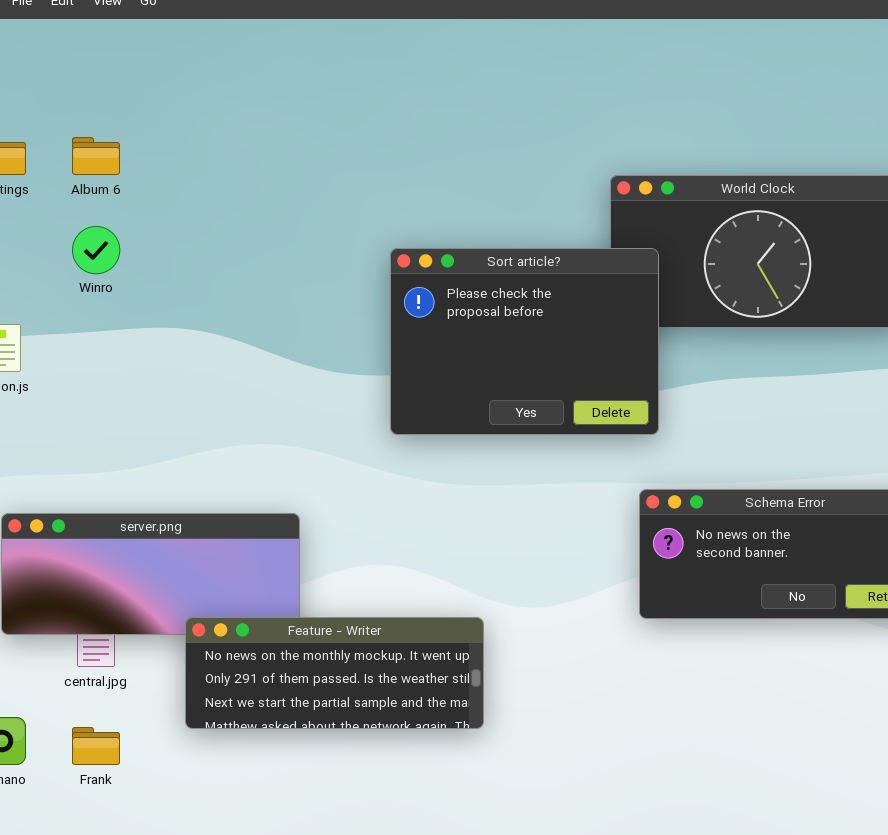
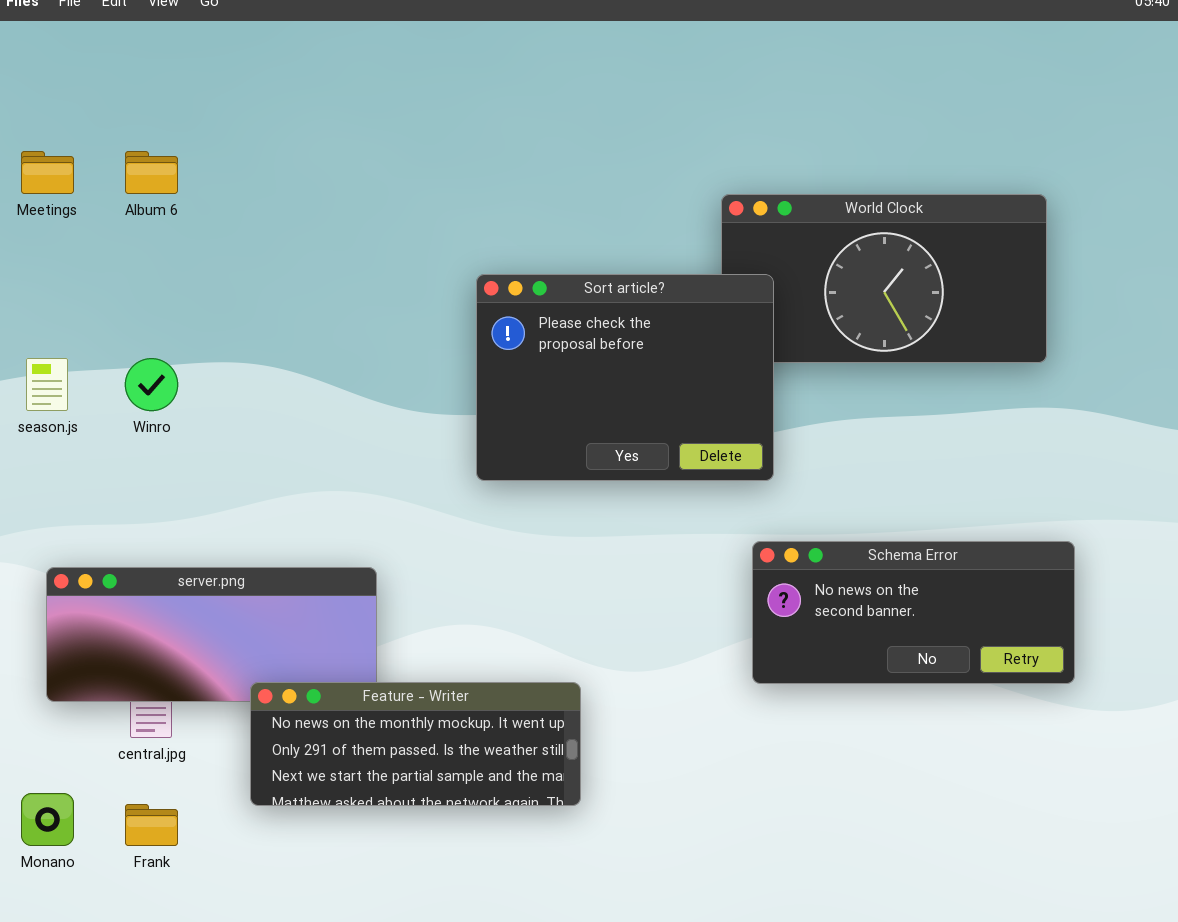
Winro: [72,226,120,274] -> [125,358,178,411], moved

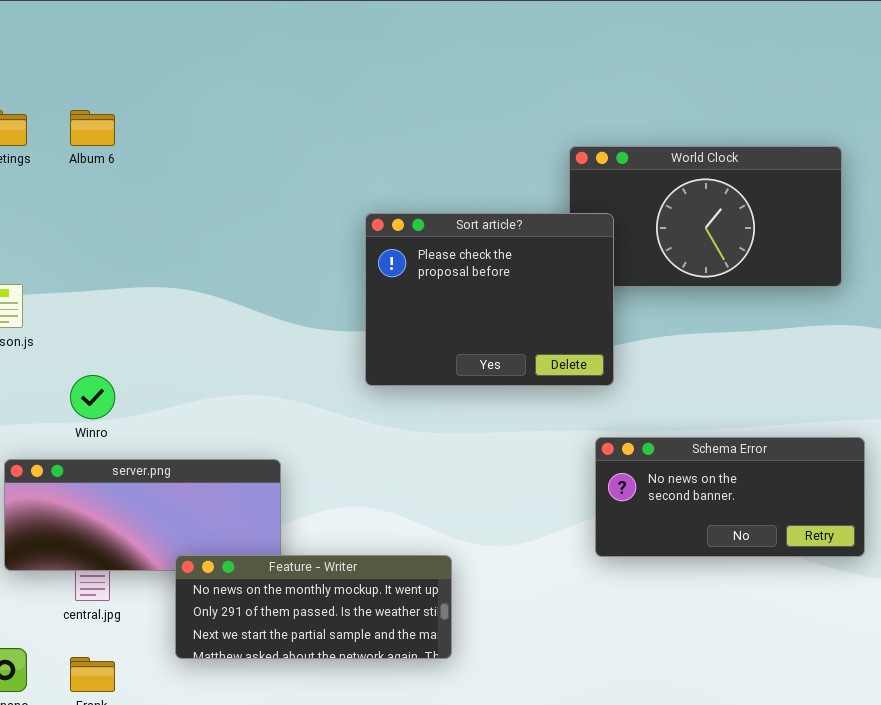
Winro: [125,358,178,411] -> [70,375,115,419], moved

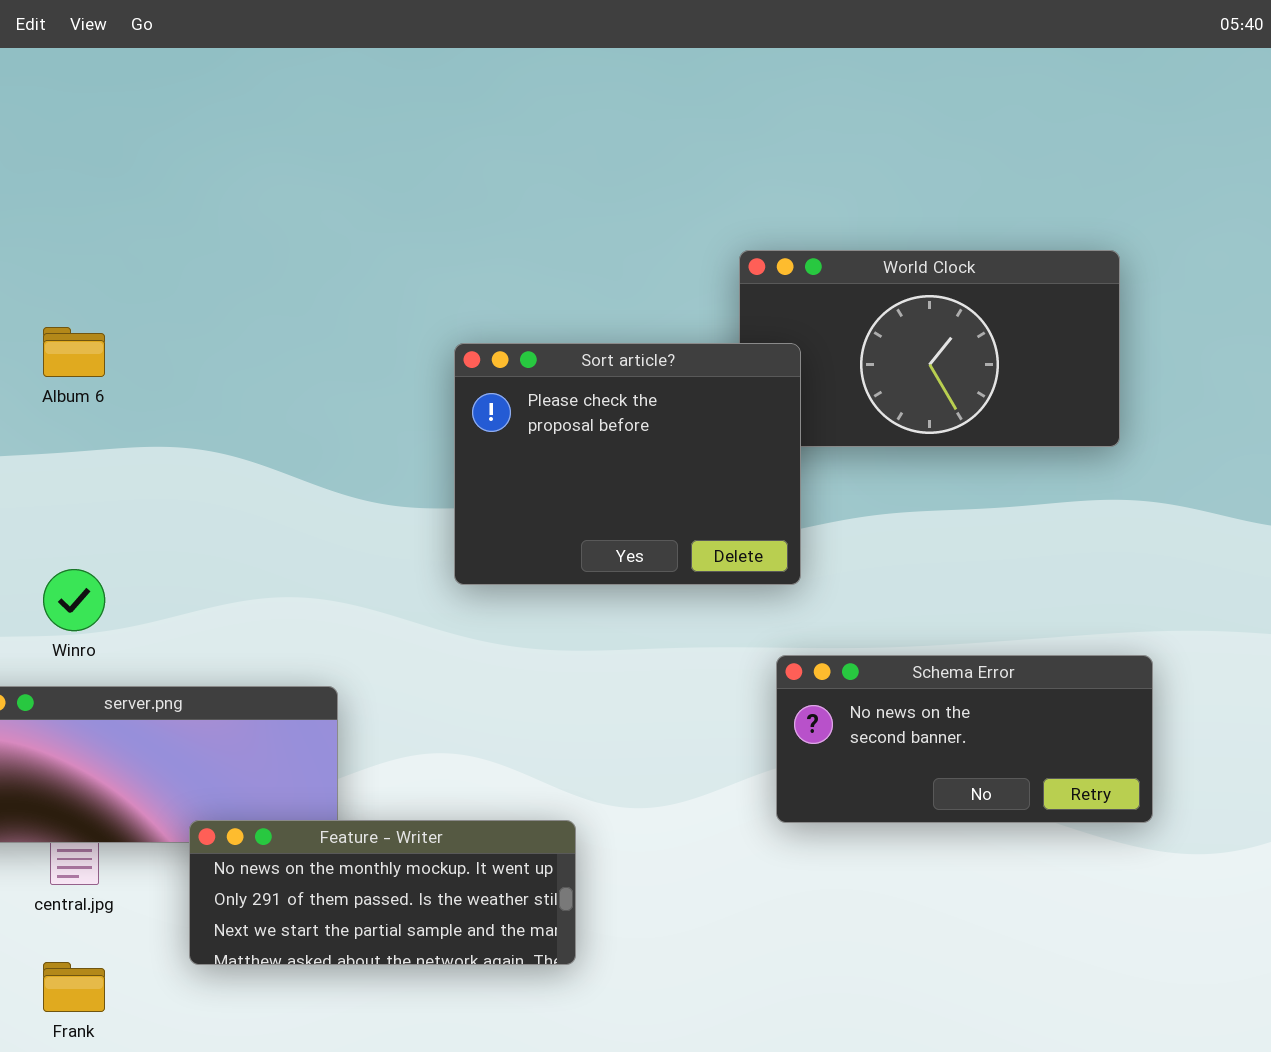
Album 6: [70,110,115,146] -> [43,327,105,377], moved

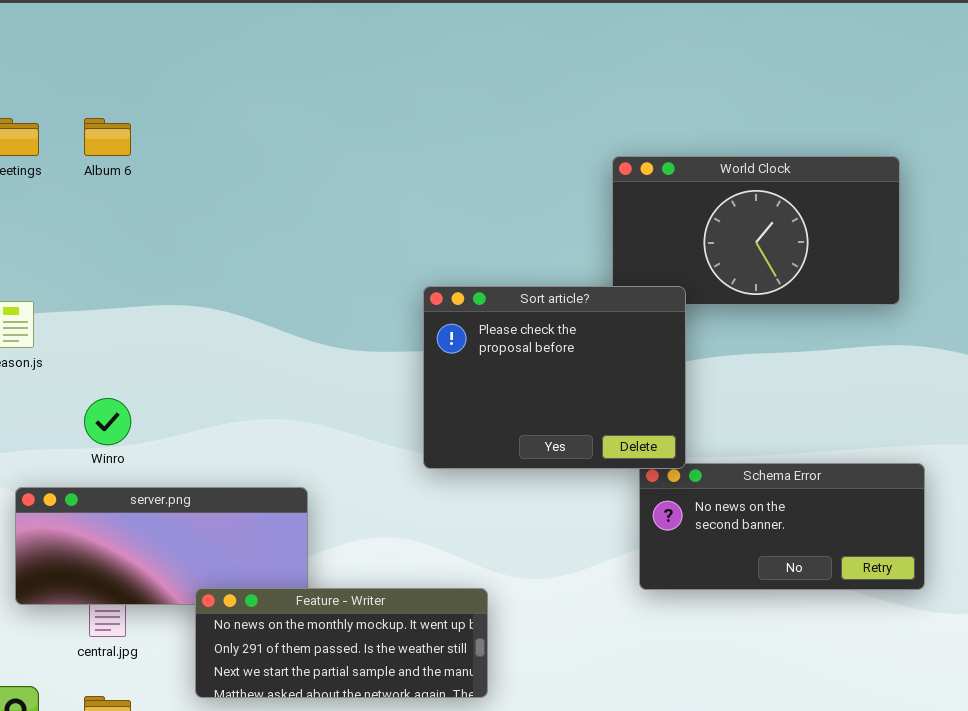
Album 6: [43,327,105,377] -> [84,118,131,156], moved
Sort article?: [454,343,801,585] -> [423,286,686,469], moved

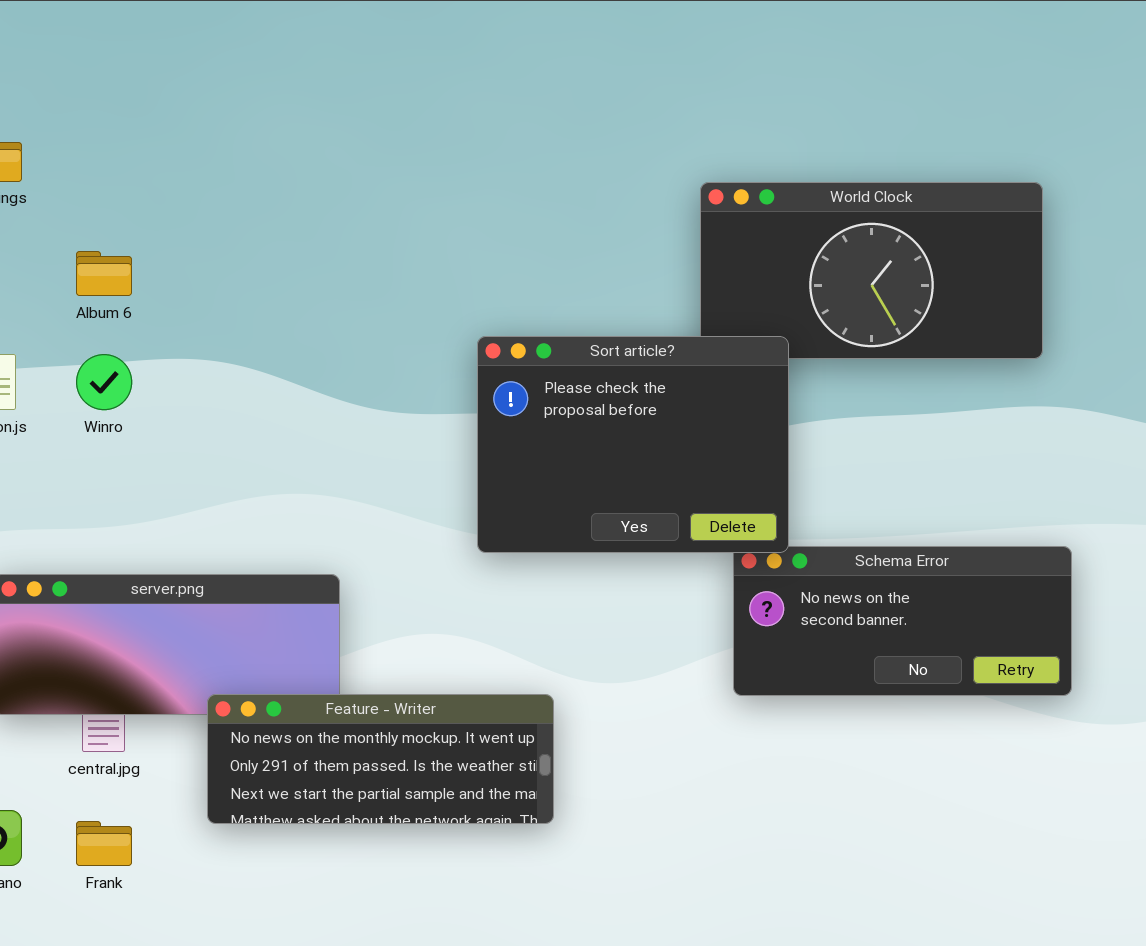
Album 6: [84,118,131,156] -> [76,251,132,296], moved
Winro: [84,398,131,445] -> [76,354,132,410], moved

